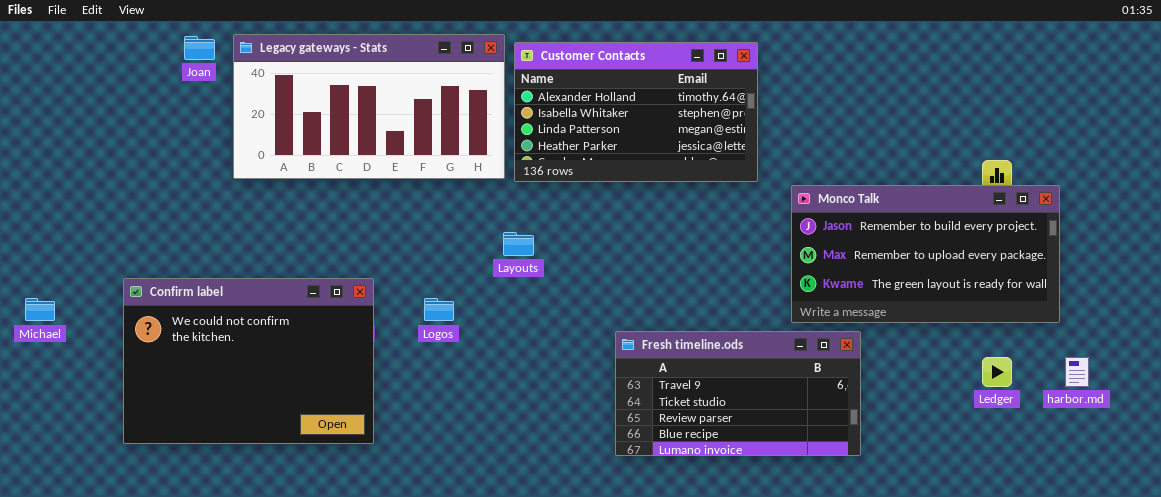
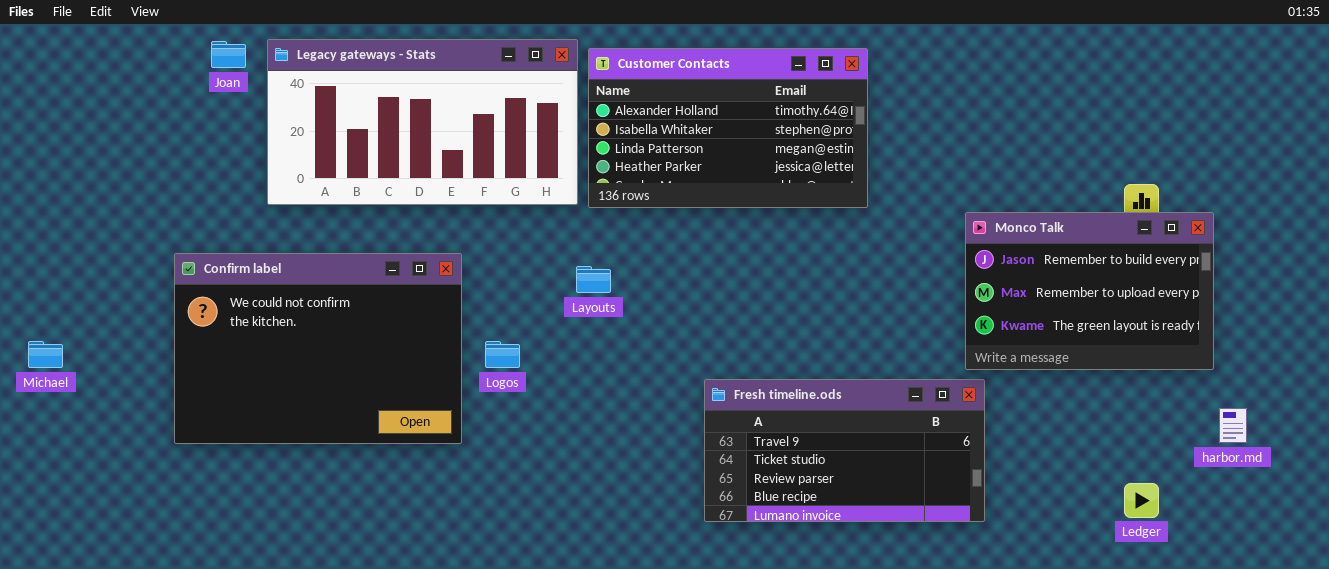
Monco Talk: [791,185,1060,323] -> [965,212,1214,370], resized
Confirm label: [123,278,374,444] -> [174,253,462,444], moved
Ledger: [982,357,1012,387] -> [1124,483,1159,518], moved

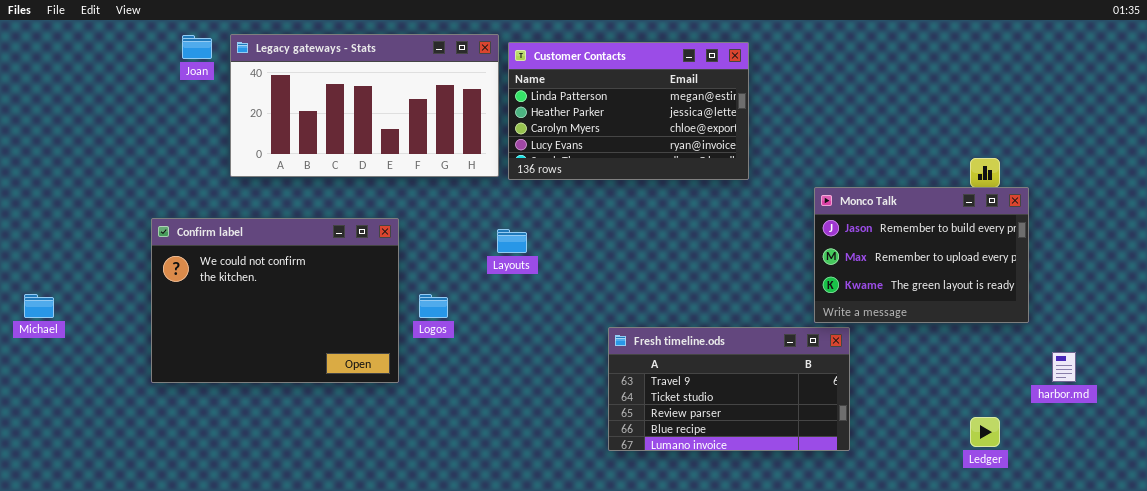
Customer Contacts: [588,48,868,208] -> [508,42,749,180], scrolled down 2 rows
Monco Talk: [965,212,1214,370] -> [814,187,1029,323], moved

